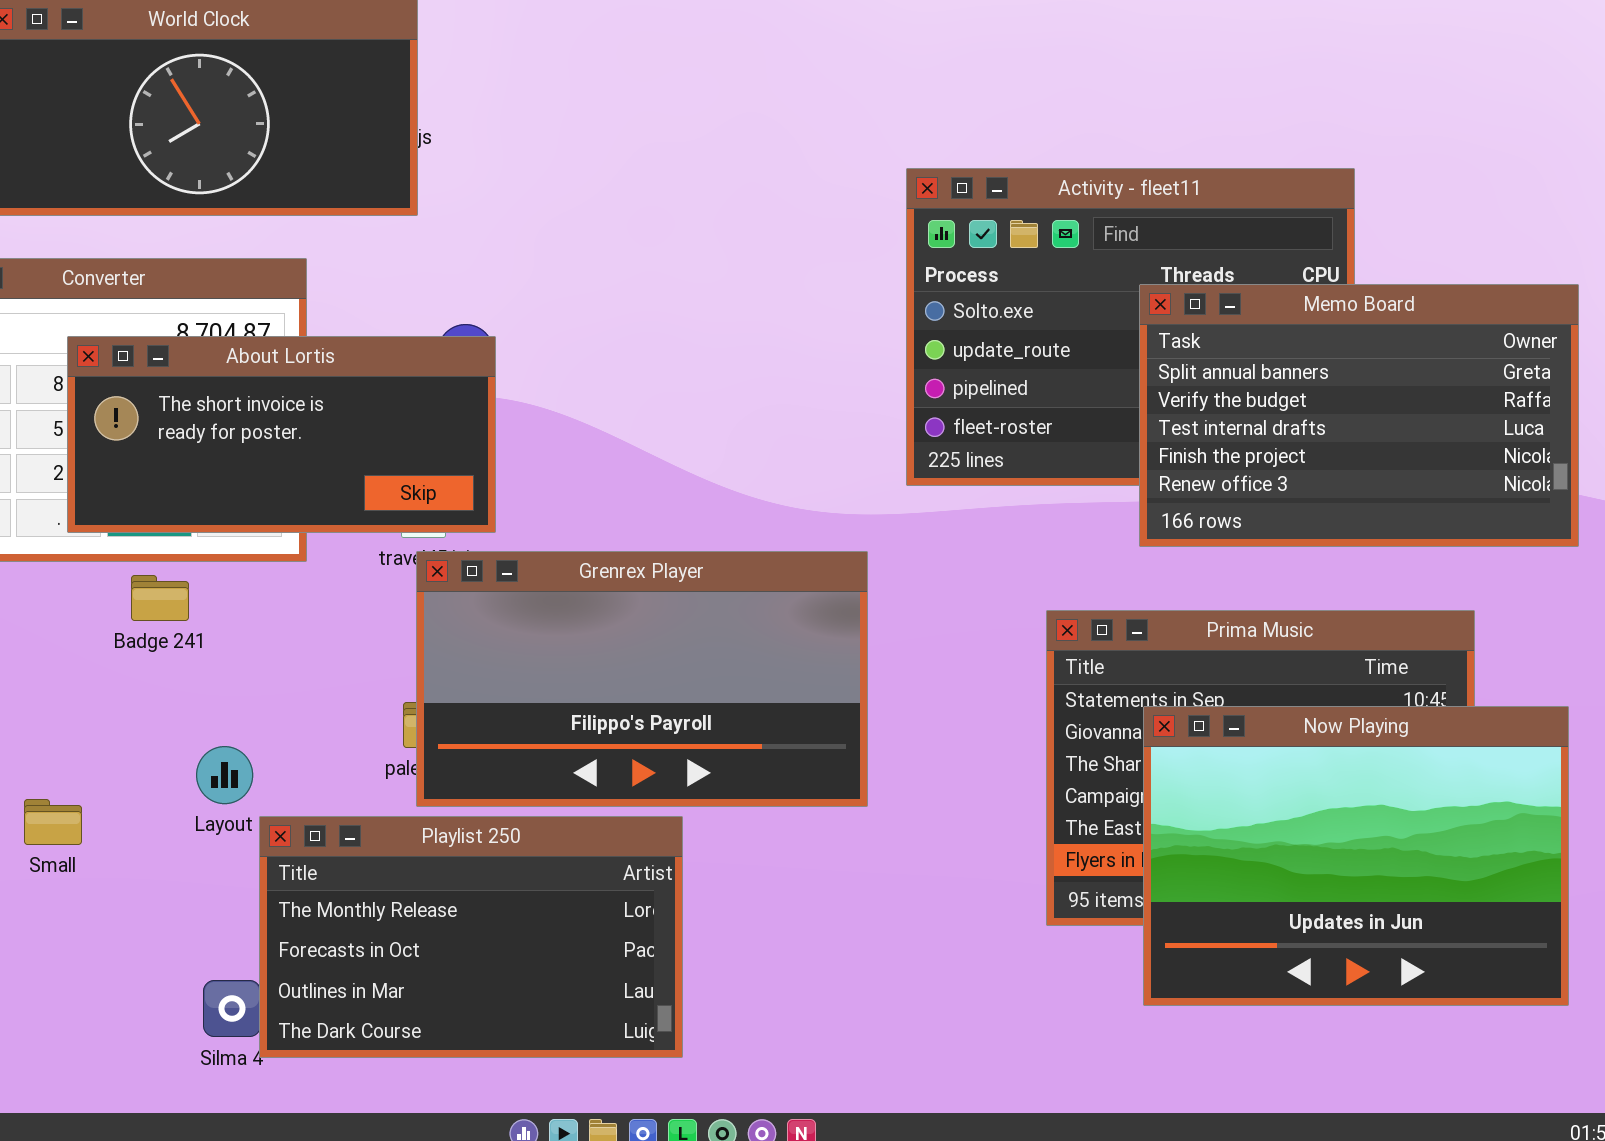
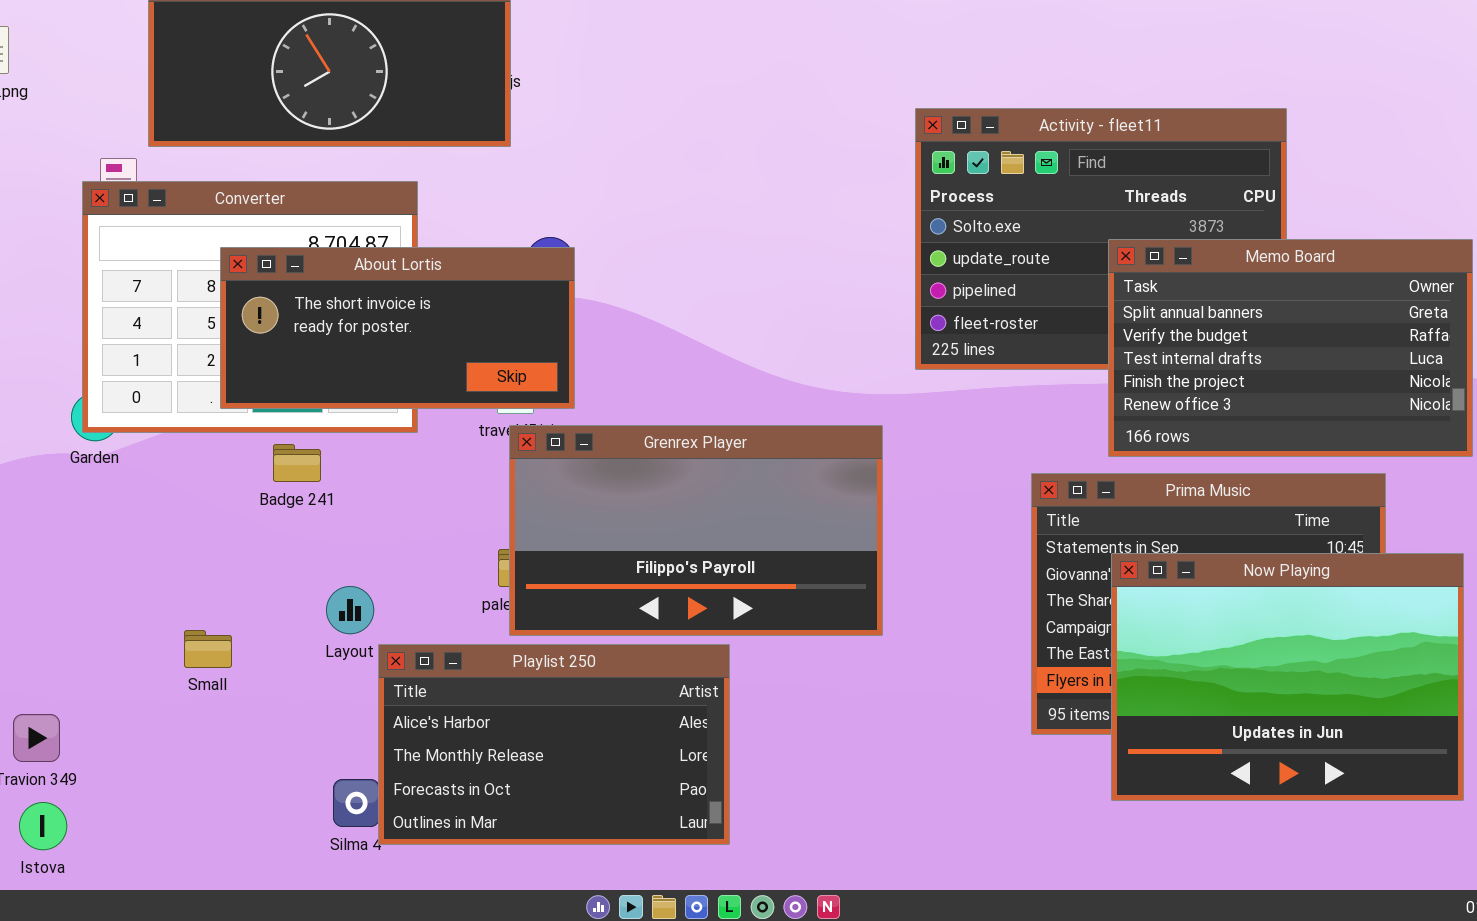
Memo Board: [1139,284,1579,547] -> [1108,239,1473,457], moved
Playlist 250: [259,816,683,1058] -> [378,644,730,845], scrolled up 1 row

